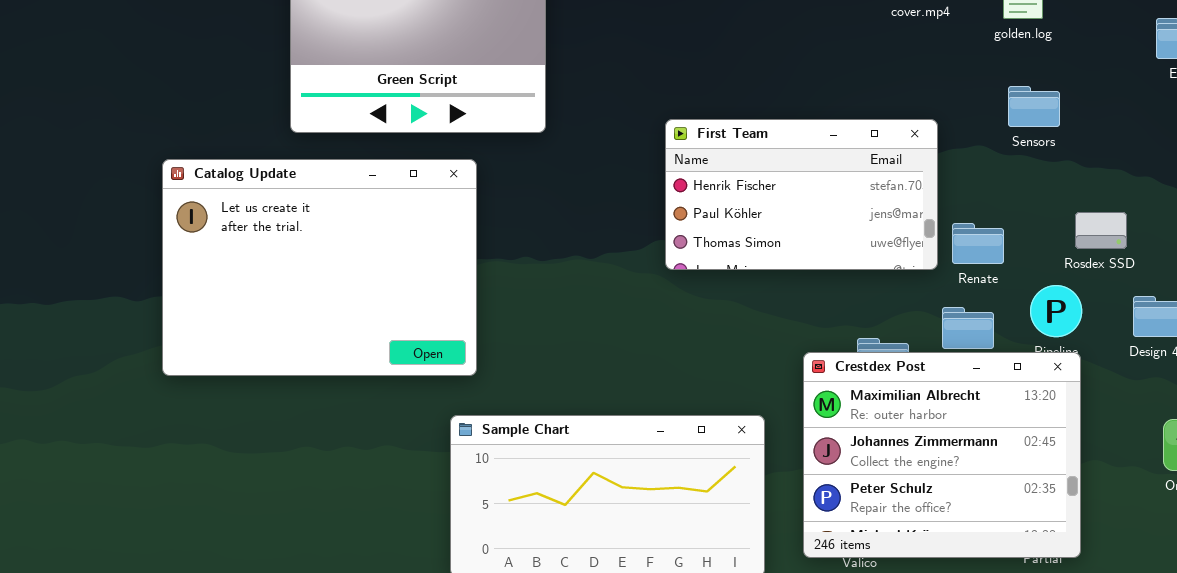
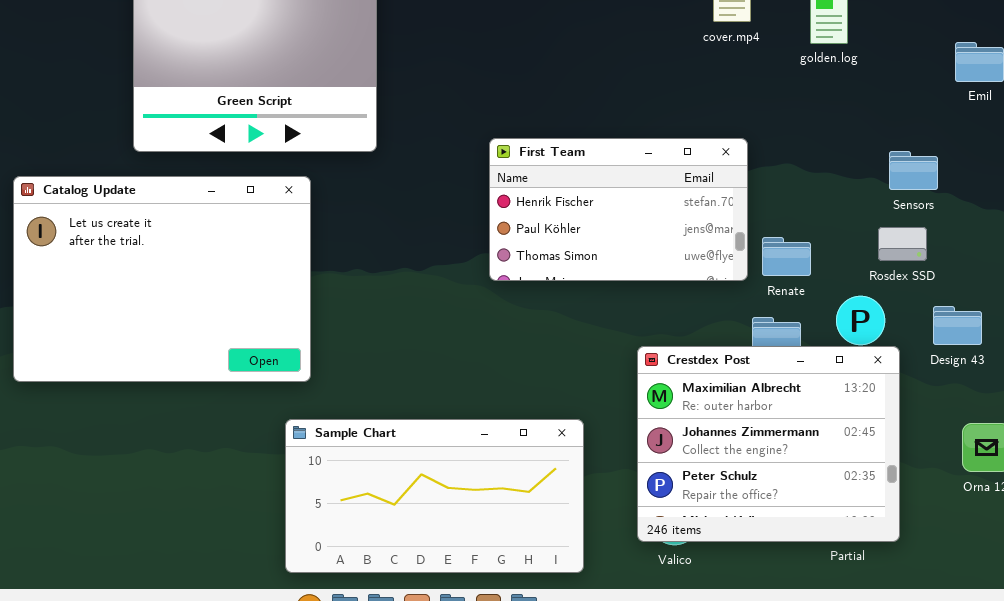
Sensors: [1008,86,1060,127] -> [889,151,938,190], moved
Crestdex Post: [803,352,1081,558] -> [637,346,900,542], moved

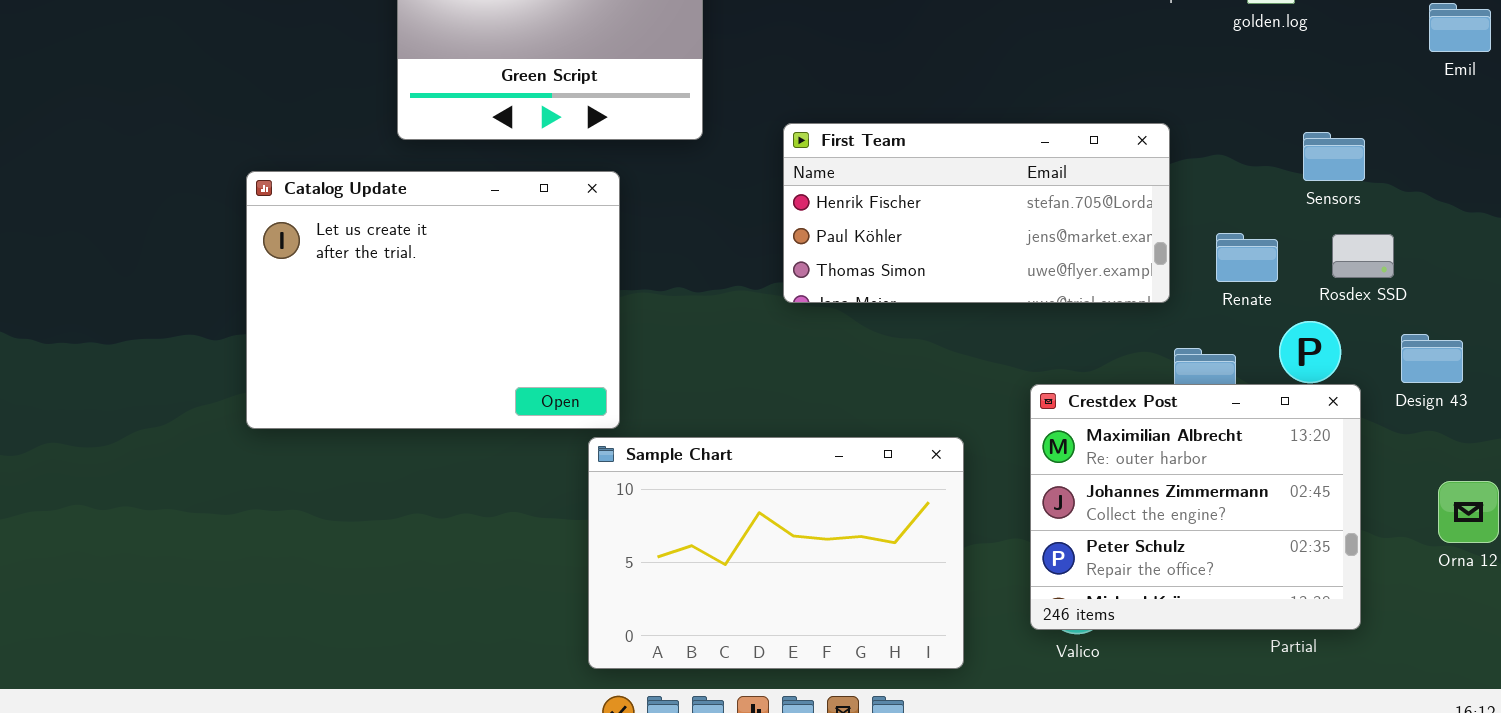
First Team: [489,138,748,281] -> [783,123,1170,303], resized
Sensors: [889,151,938,190] -> [1303,132,1365,181], moved
Renate: [762,237,811,276] -> [1216,233,1278,282], moved
Sample Chart: [285,419,584,573] -> [588,437,964,669], resized

